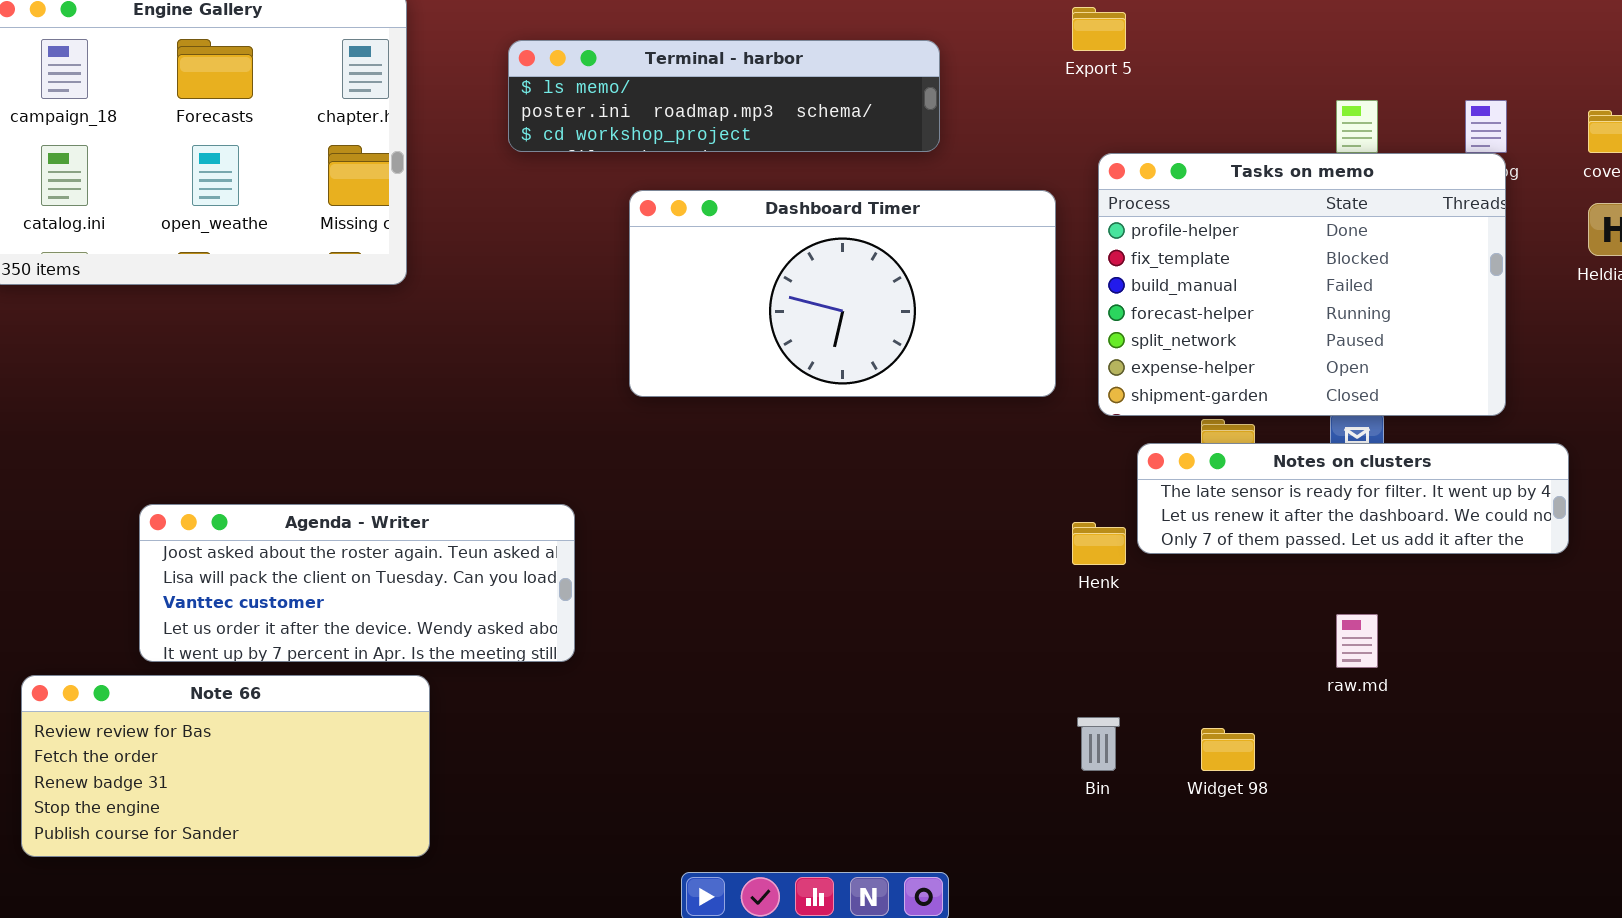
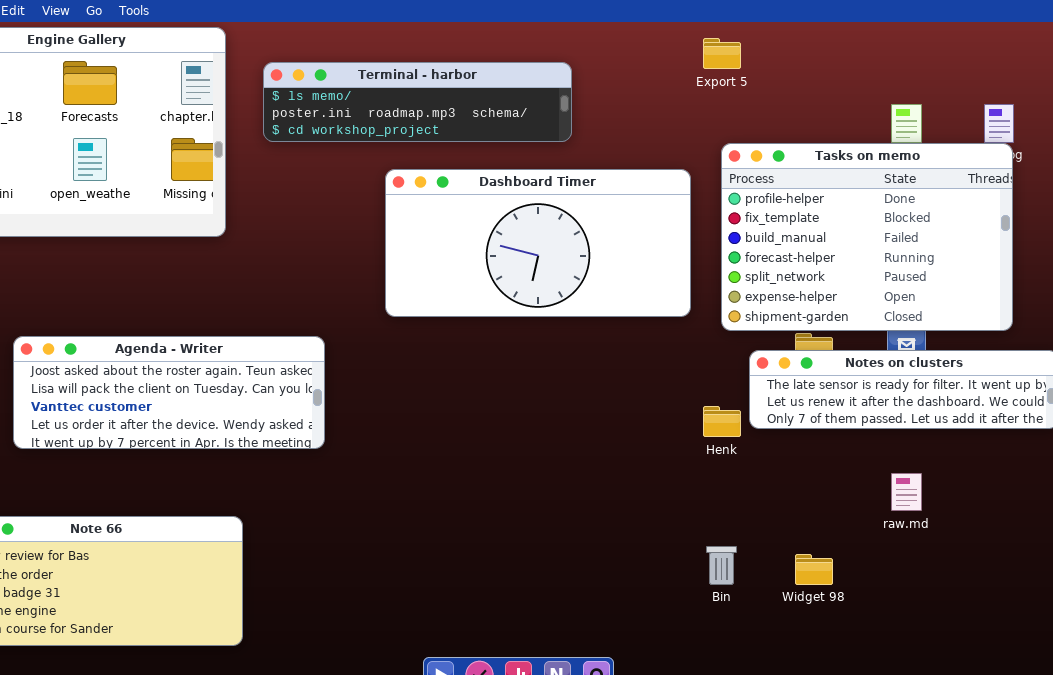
Terminal - harbor: [508,40,940,152] -> [263,62,572,142], moved
Agenda - Writer: [139,504,575,662] -> [13,336,325,449], moved

